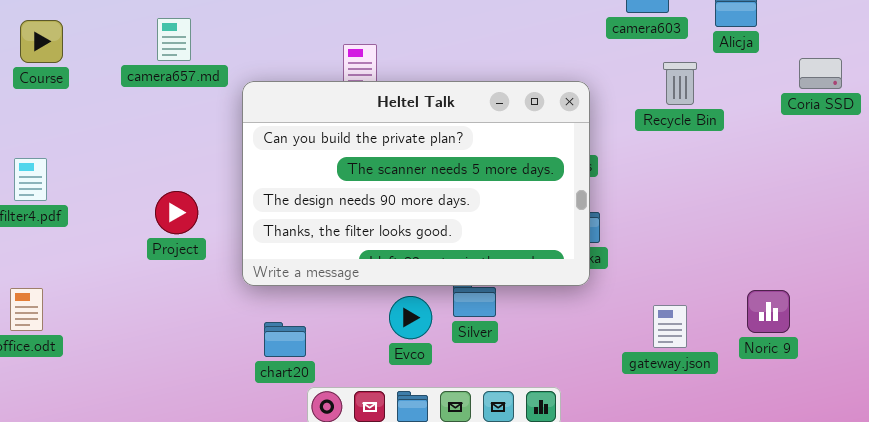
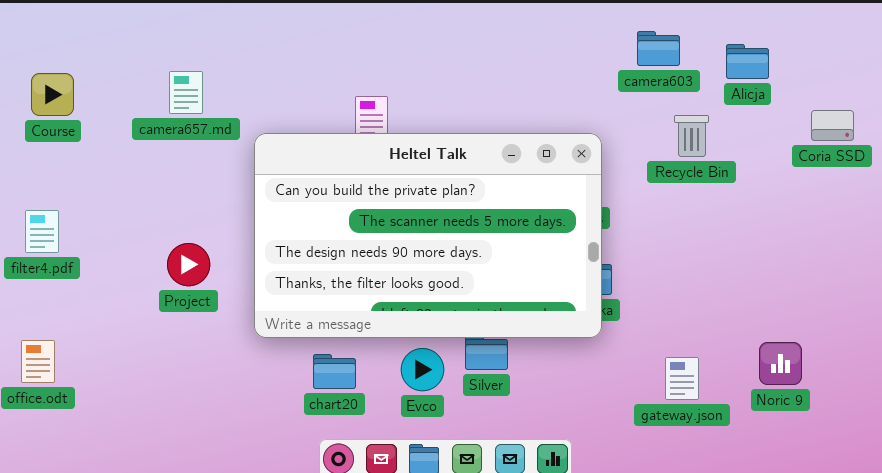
chart20: [264,322,306,357] -> [313,354,356,389], moved

